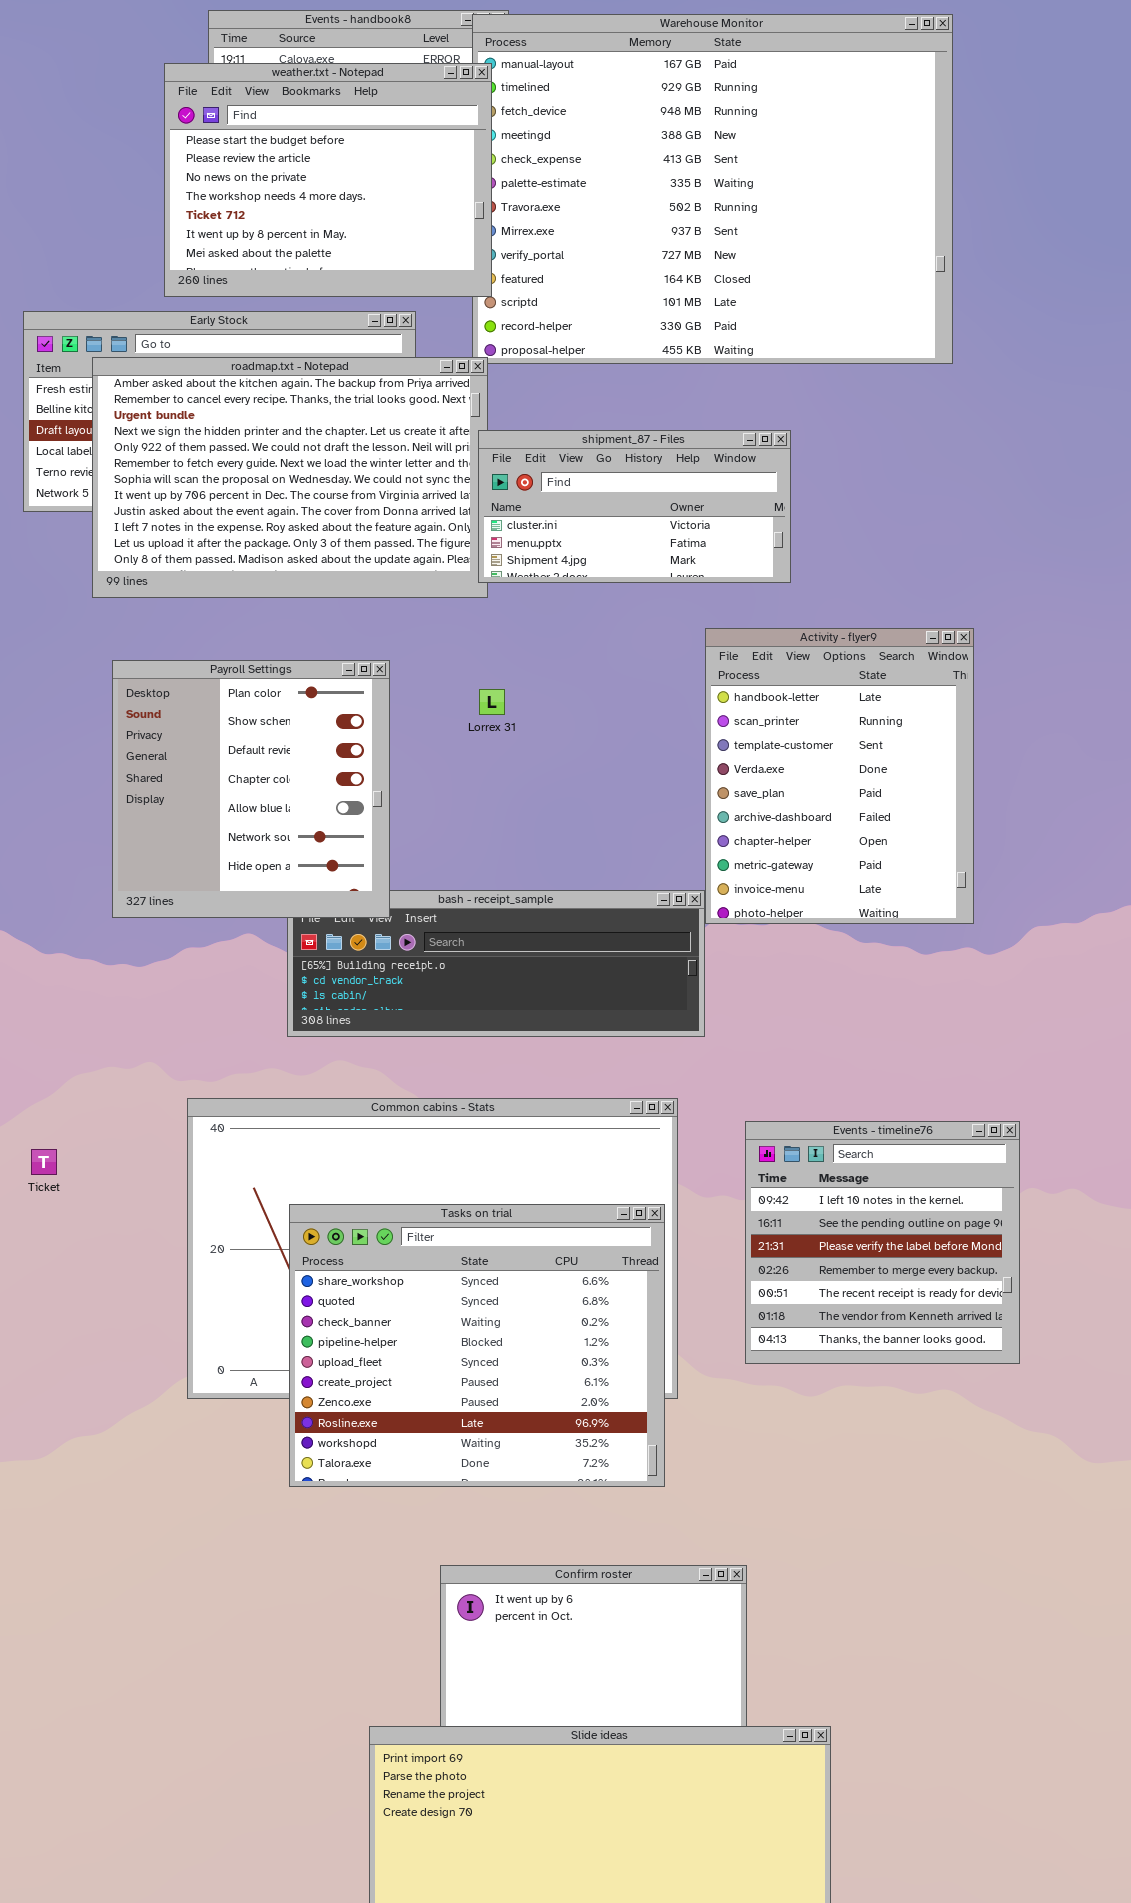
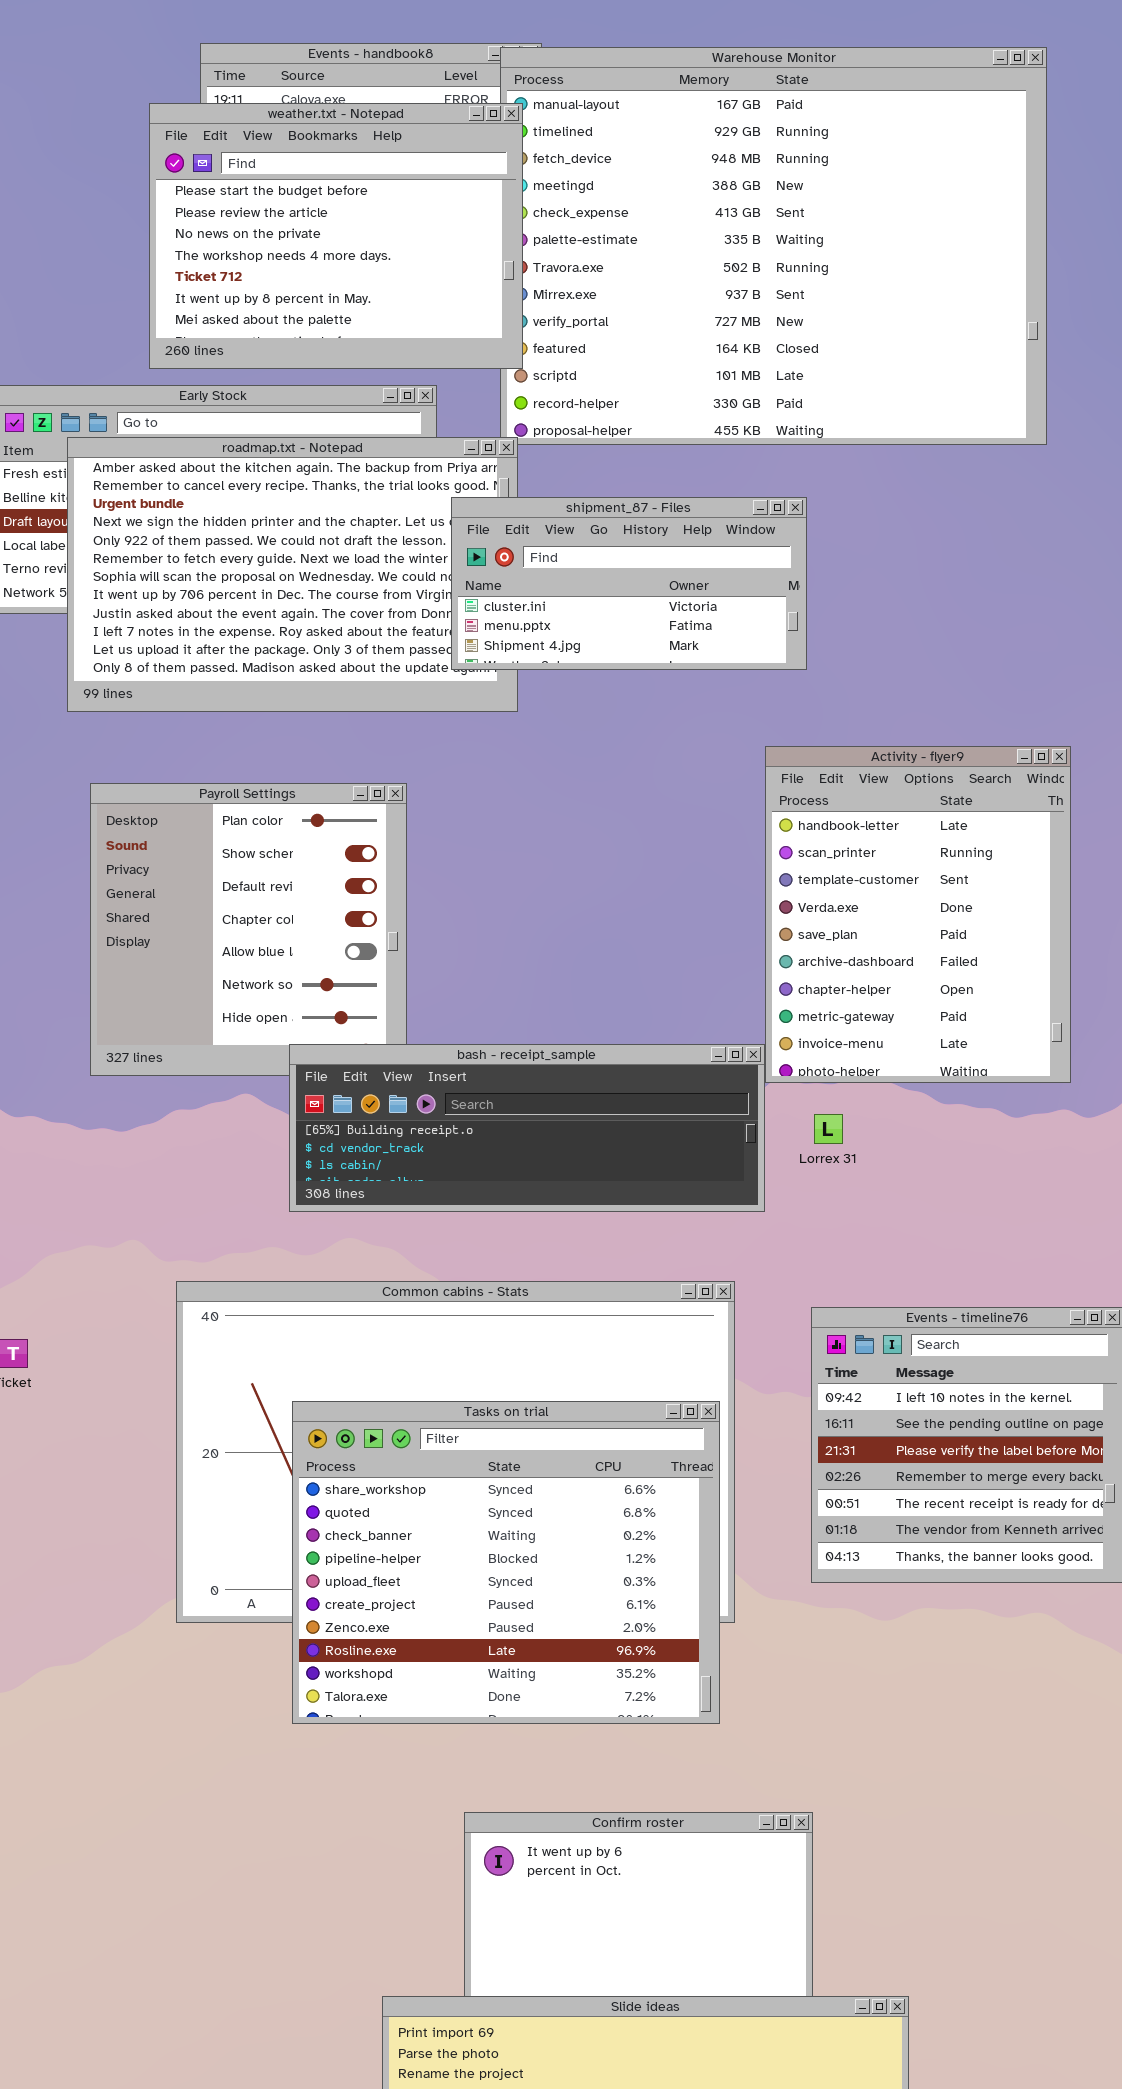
shipment_87 - Files: [478,430,791,583] -> [451,497,807,670], moved
Lorrex 31: [479,689,505,715] -> [814,1114,843,1144], moved
bash - receipt_sample: [287,890,705,1037] -> [289,1044,765,1212], raised

